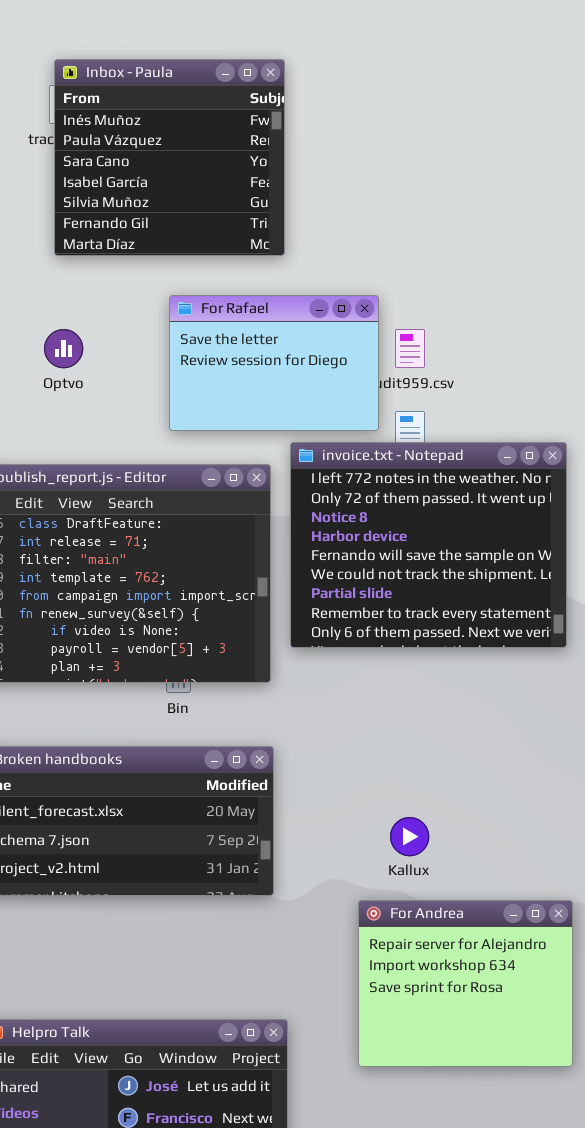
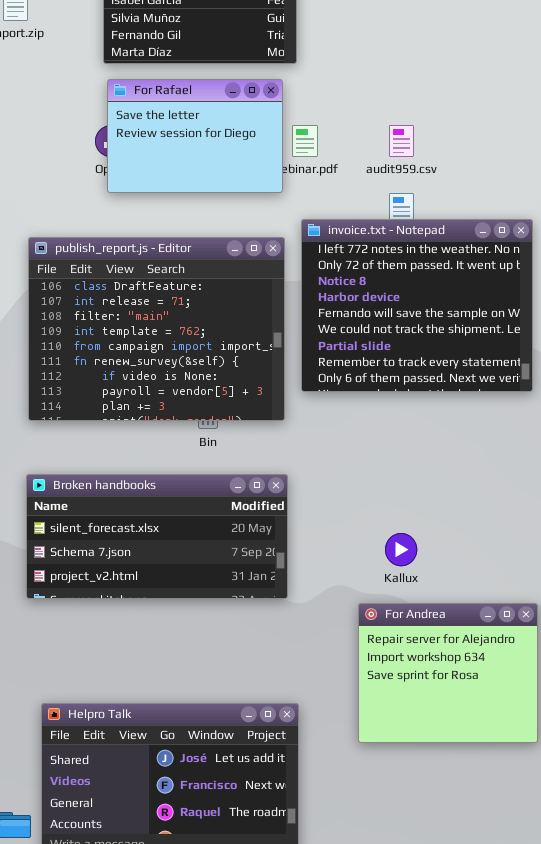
For Rafael: [169,295,379,431] -> [107,79,283,193], moved

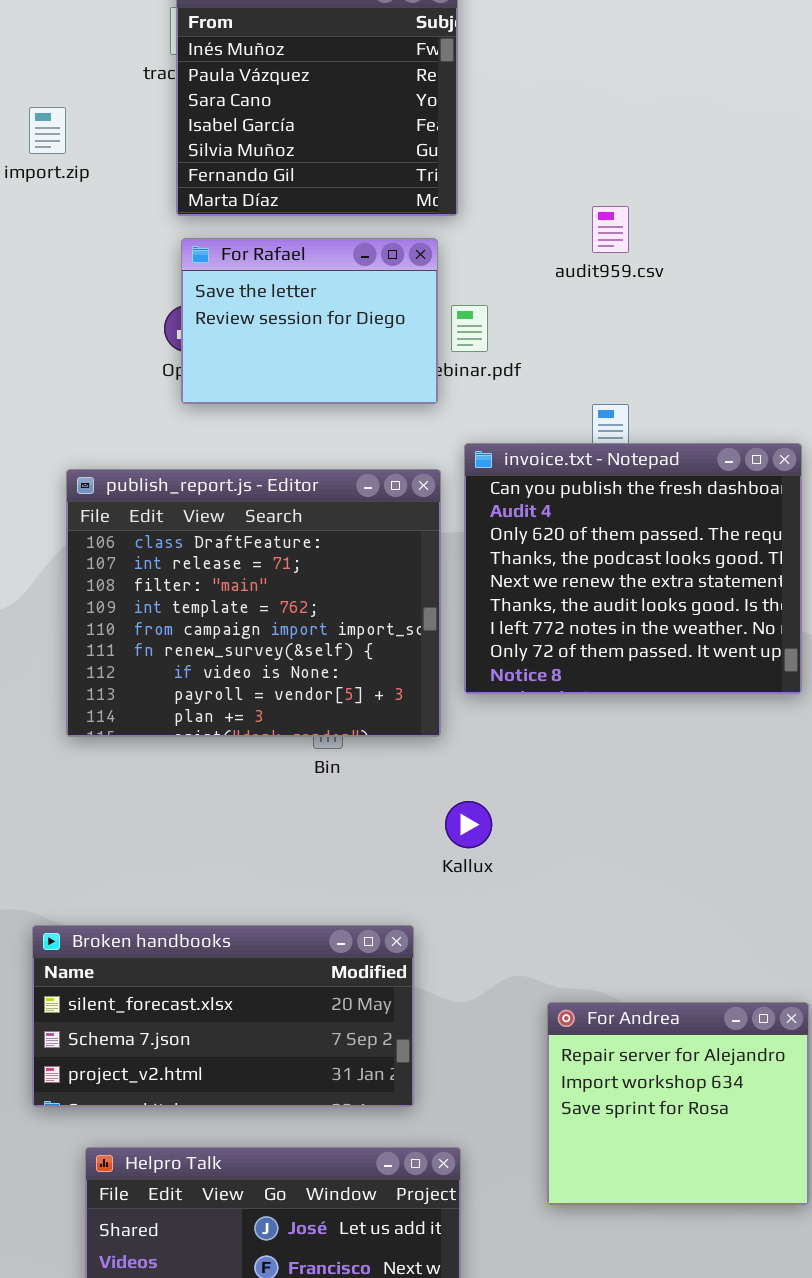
audit959.csv: [389,125,414,157] -> [592,206,629,253], moved
invoice.txt - Notepad: [301,219,533,392] -> [464,443,802,694], scrolled up 6 rows
Broken handbooks: [26,474,288,599] -> [32,925,414,1107], moved
Kallux: [385,533,417,566] -> [445,801,492,848], moved

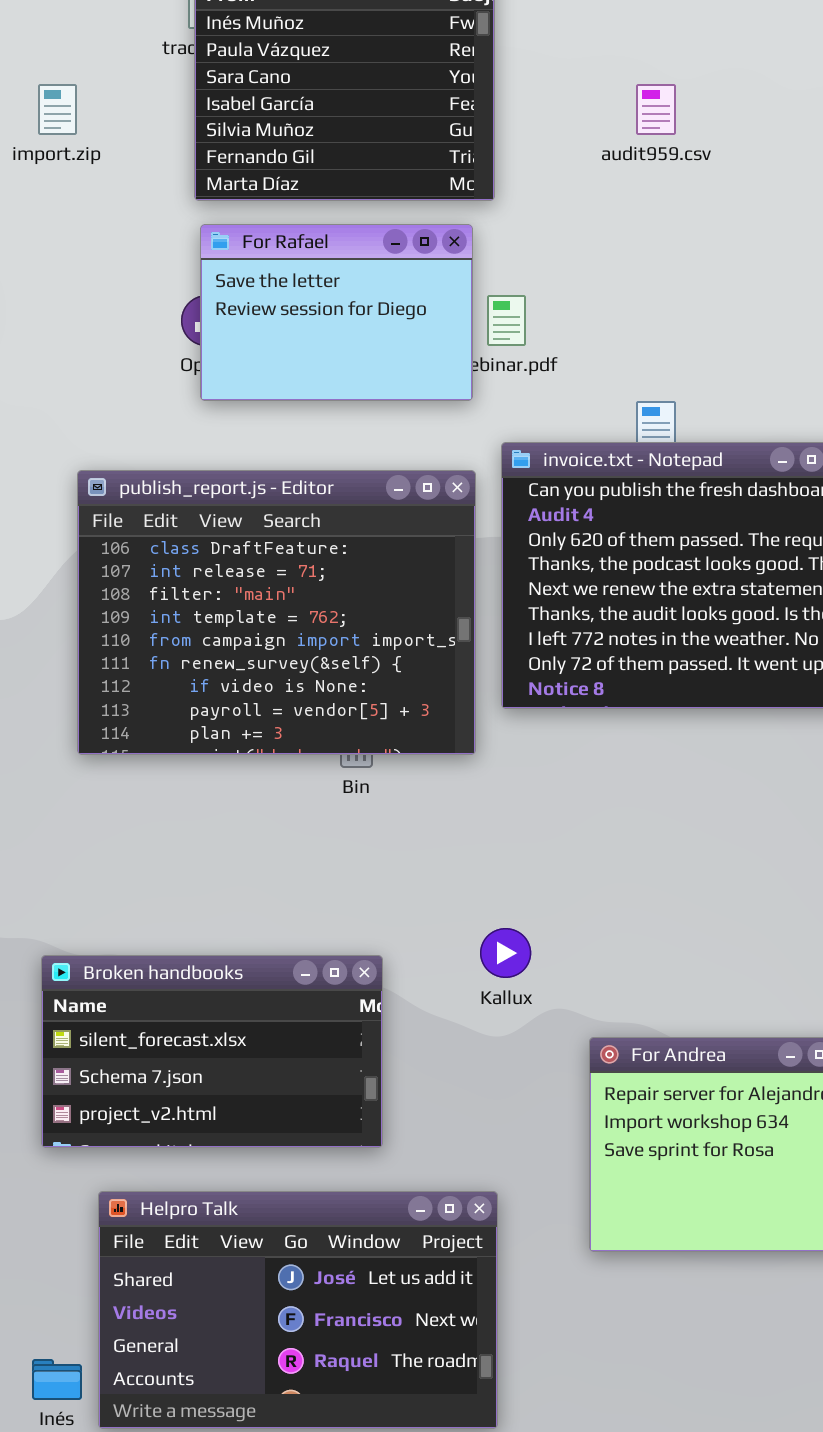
audit959.csv: [592,206,629,253] -> [636,84,676,135], moved
Kallux: [445,801,492,848] -> [480,928,531,978], moved
Broken handbooks: [32,925,414,1107] -> [41,955,383,1148], resized

